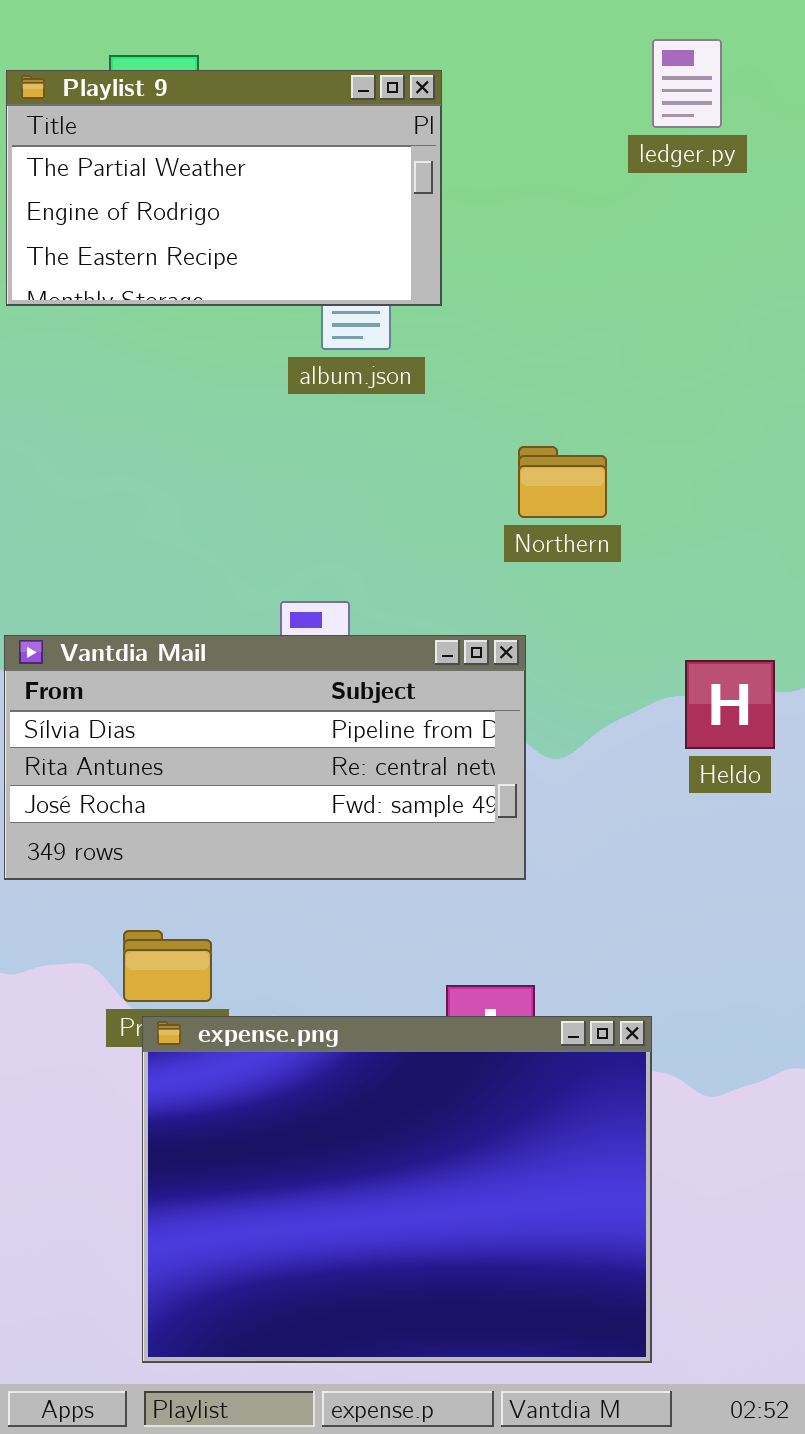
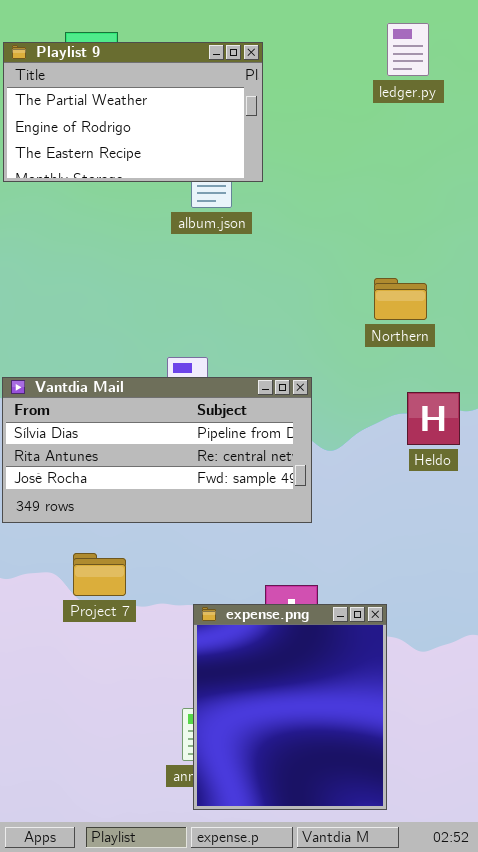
Northern: [518,446,607,518] -> [374,278,427,320], moved
expense.png: [142,1016,652,1363] -> [193,604,387,810], resized

